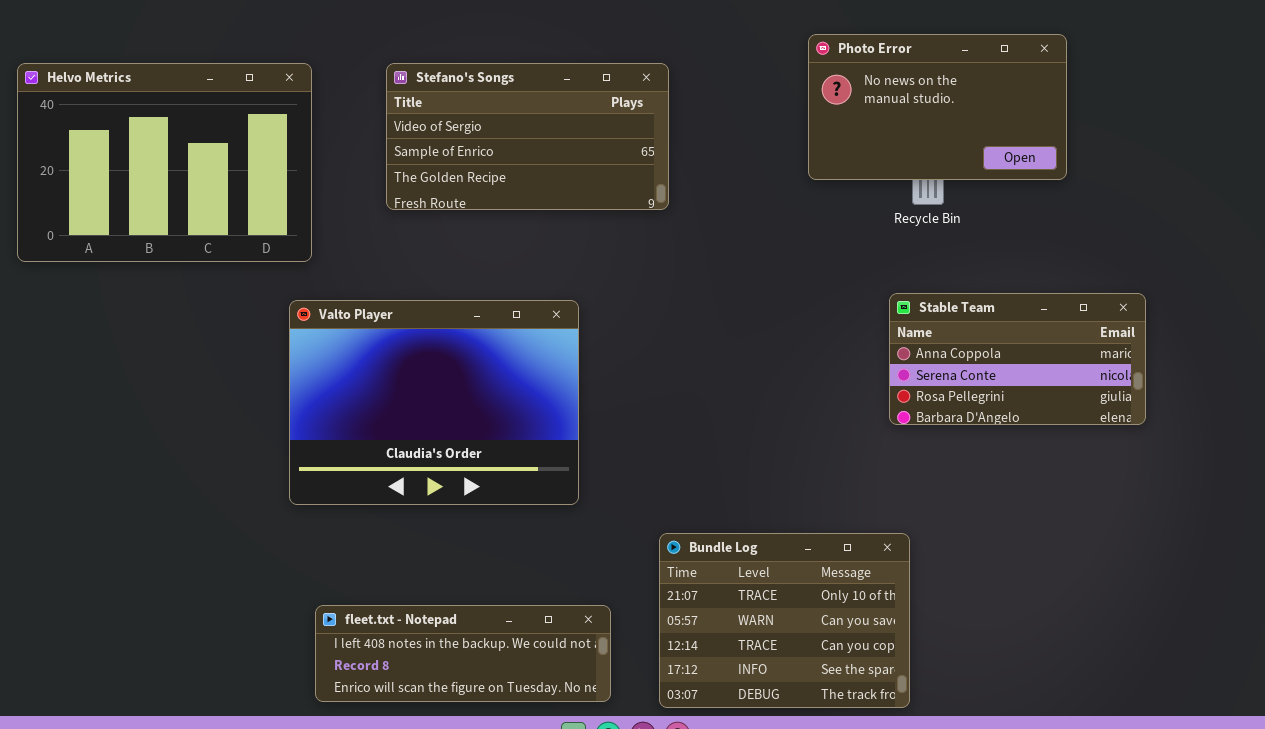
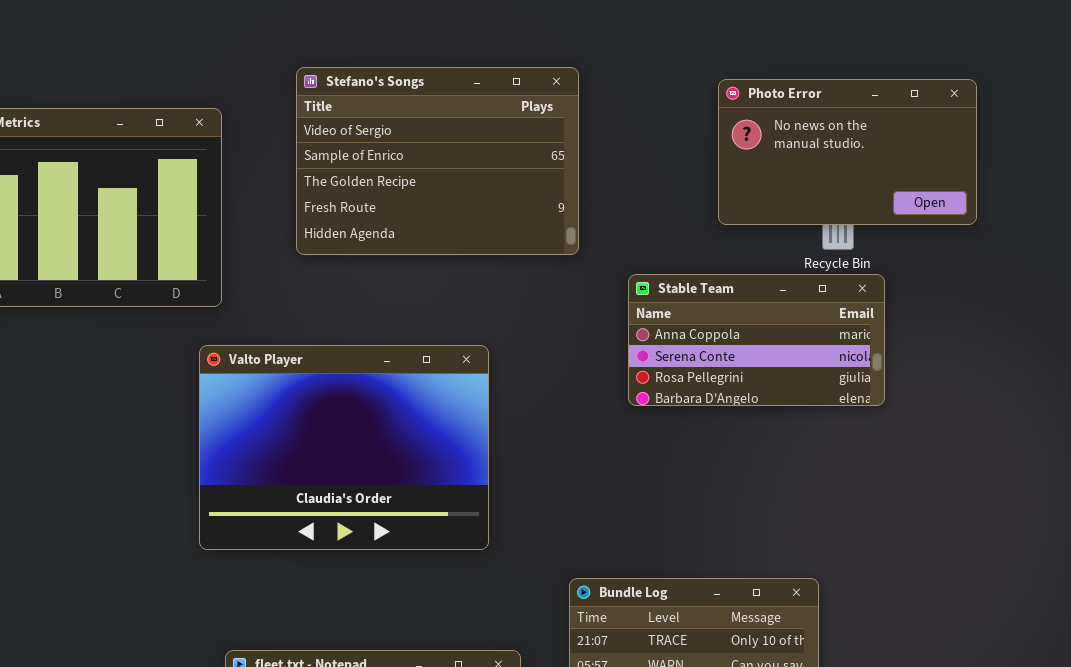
Stefano's Songs: [386,63,669,210] -> [296,67,579,255], resized
Stable Team: [889,293,1146,425] -> [628,274,885,406], moved

